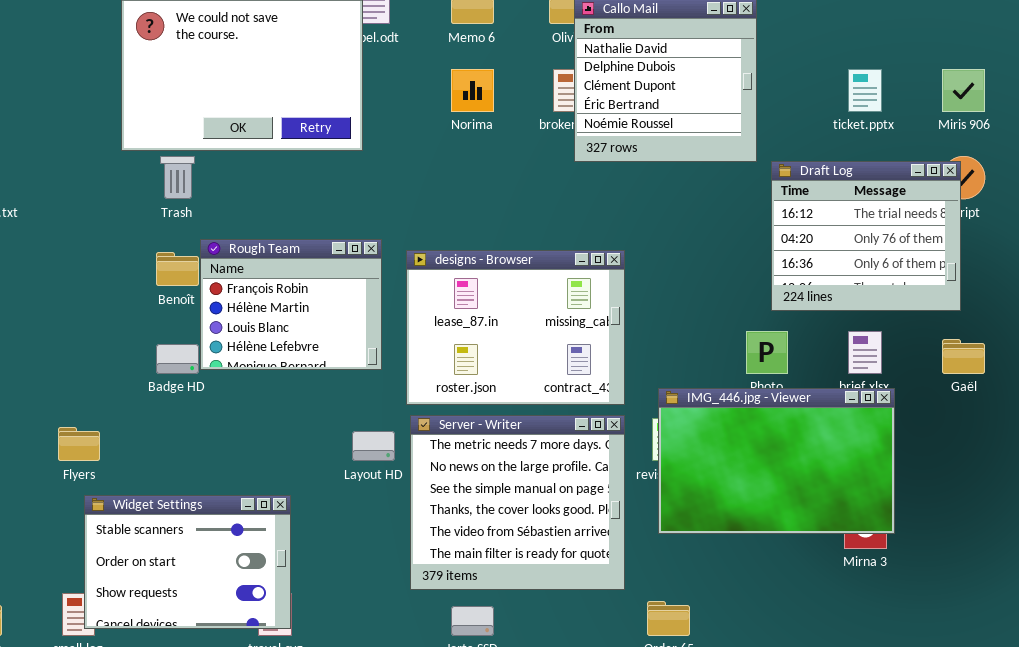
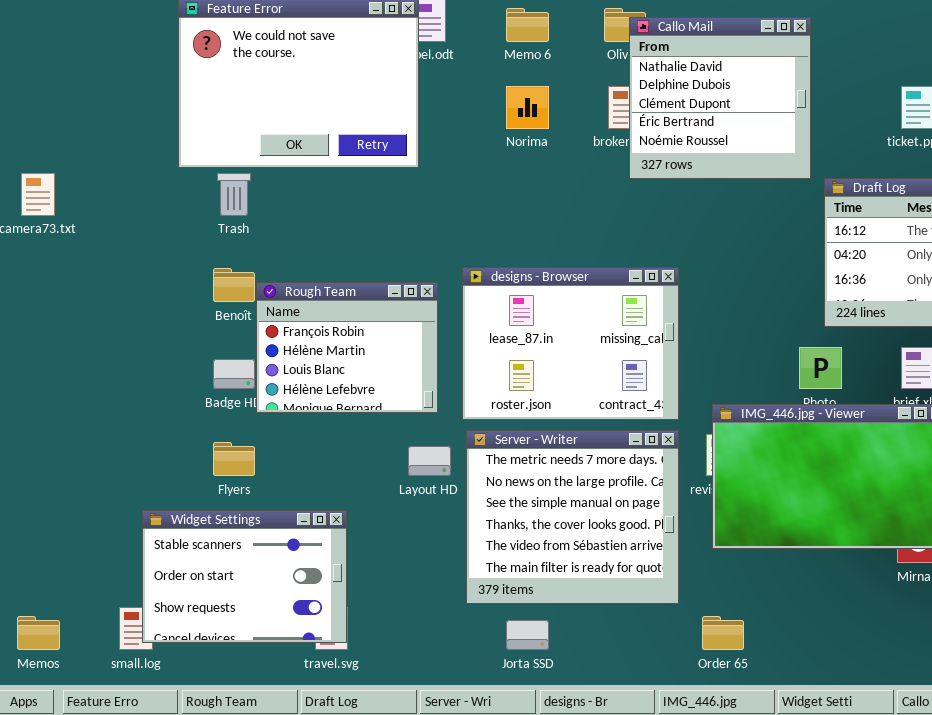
Rough Team: [200,239,382,370] -> [256,282,438,413], moved
Flyers: [58,427,100,461] -> [213,442,255,476], moved

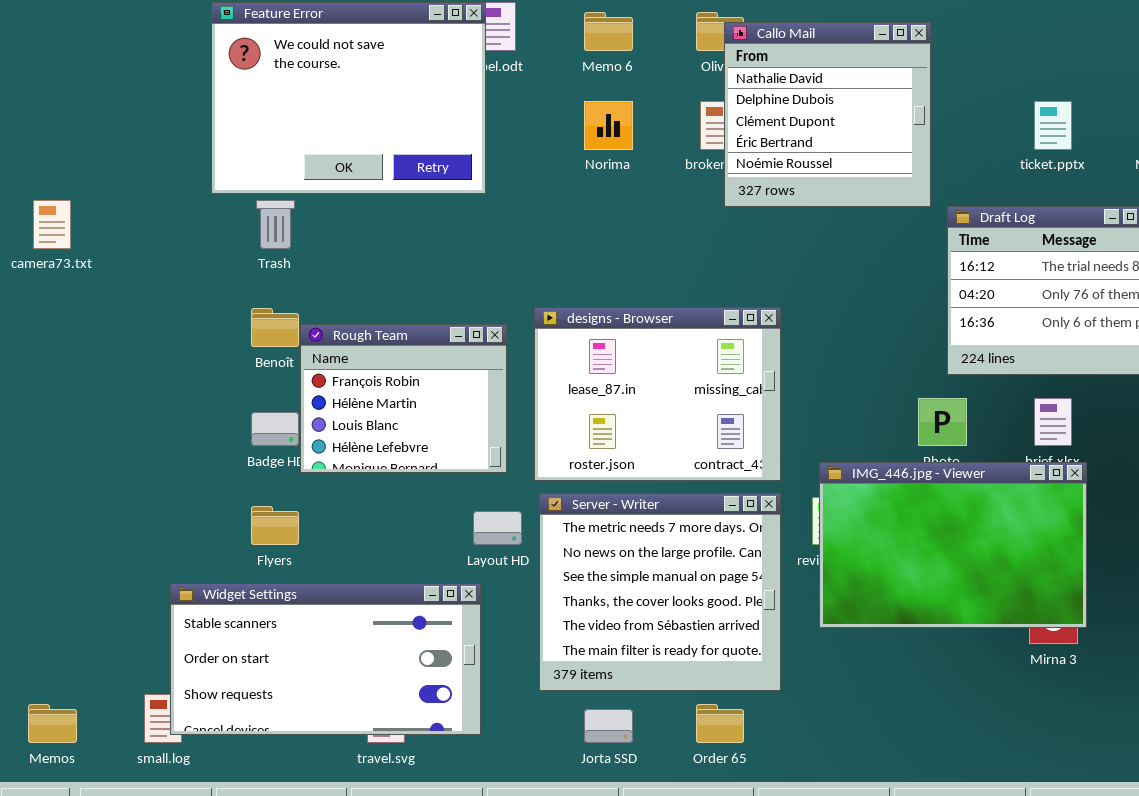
Widget Settings: [142,510,347,643] -> [170,583,481,735], resized
Order 65: [702,616,744,650] -> [696,704,744,743], moved

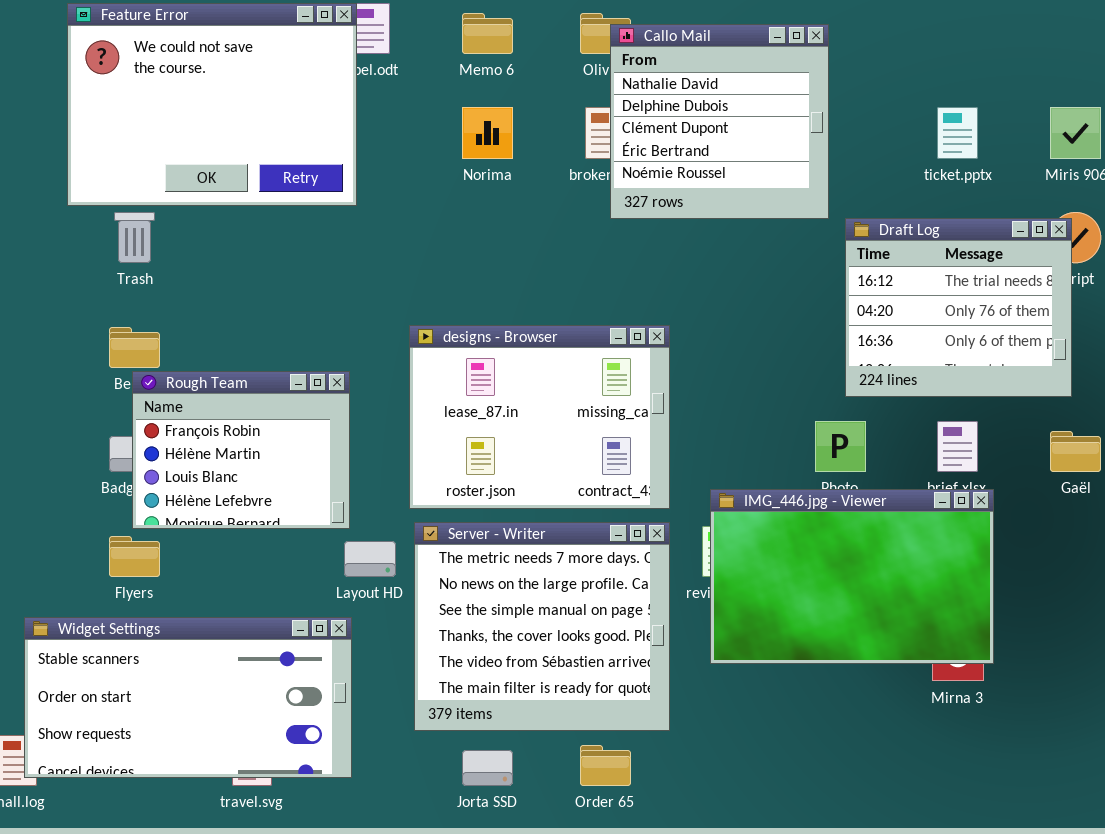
Rough Team: [300,324,507,473] -> [132,371,350,529], moved

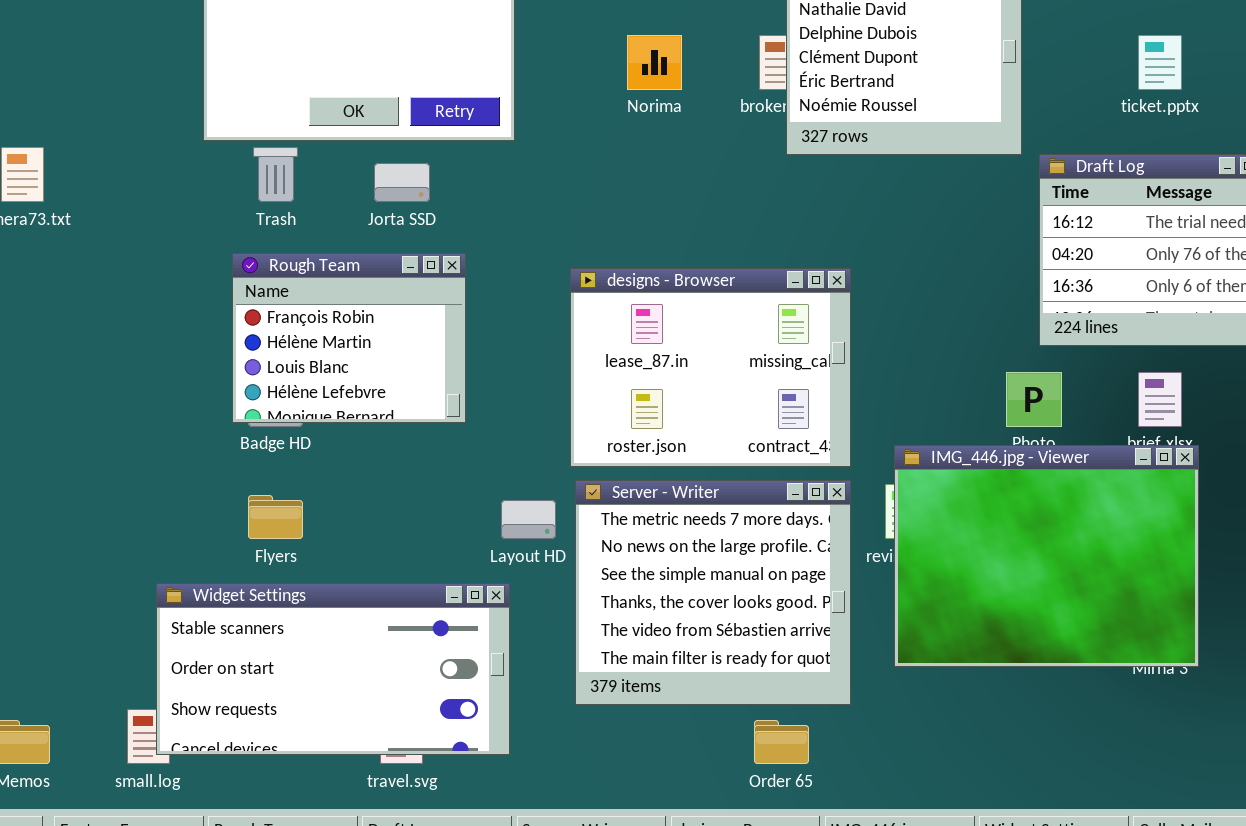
Rough Team: [132,371,350,529] -> [232,253,466,423], moved
IMG_446.jpg - Viewer: [710,489,994,664] -> [894,445,1199,667], resized
Jorta SSD: [462,750,513,786] -> [374,163,430,202], moved

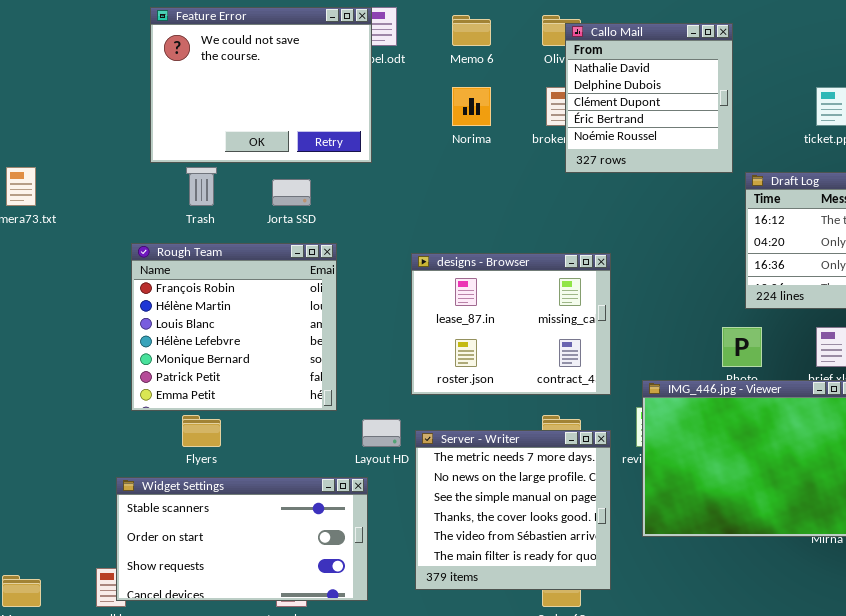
Rough Team: [232,253,466,423] -> [131,243,337,411], resized
Server - Writer: [575,480,851,705] -> [415,430,611,590], moved

